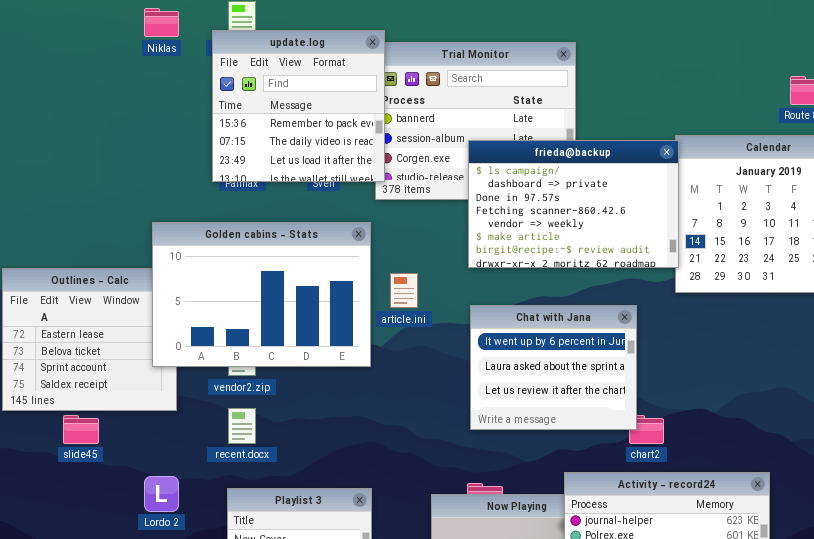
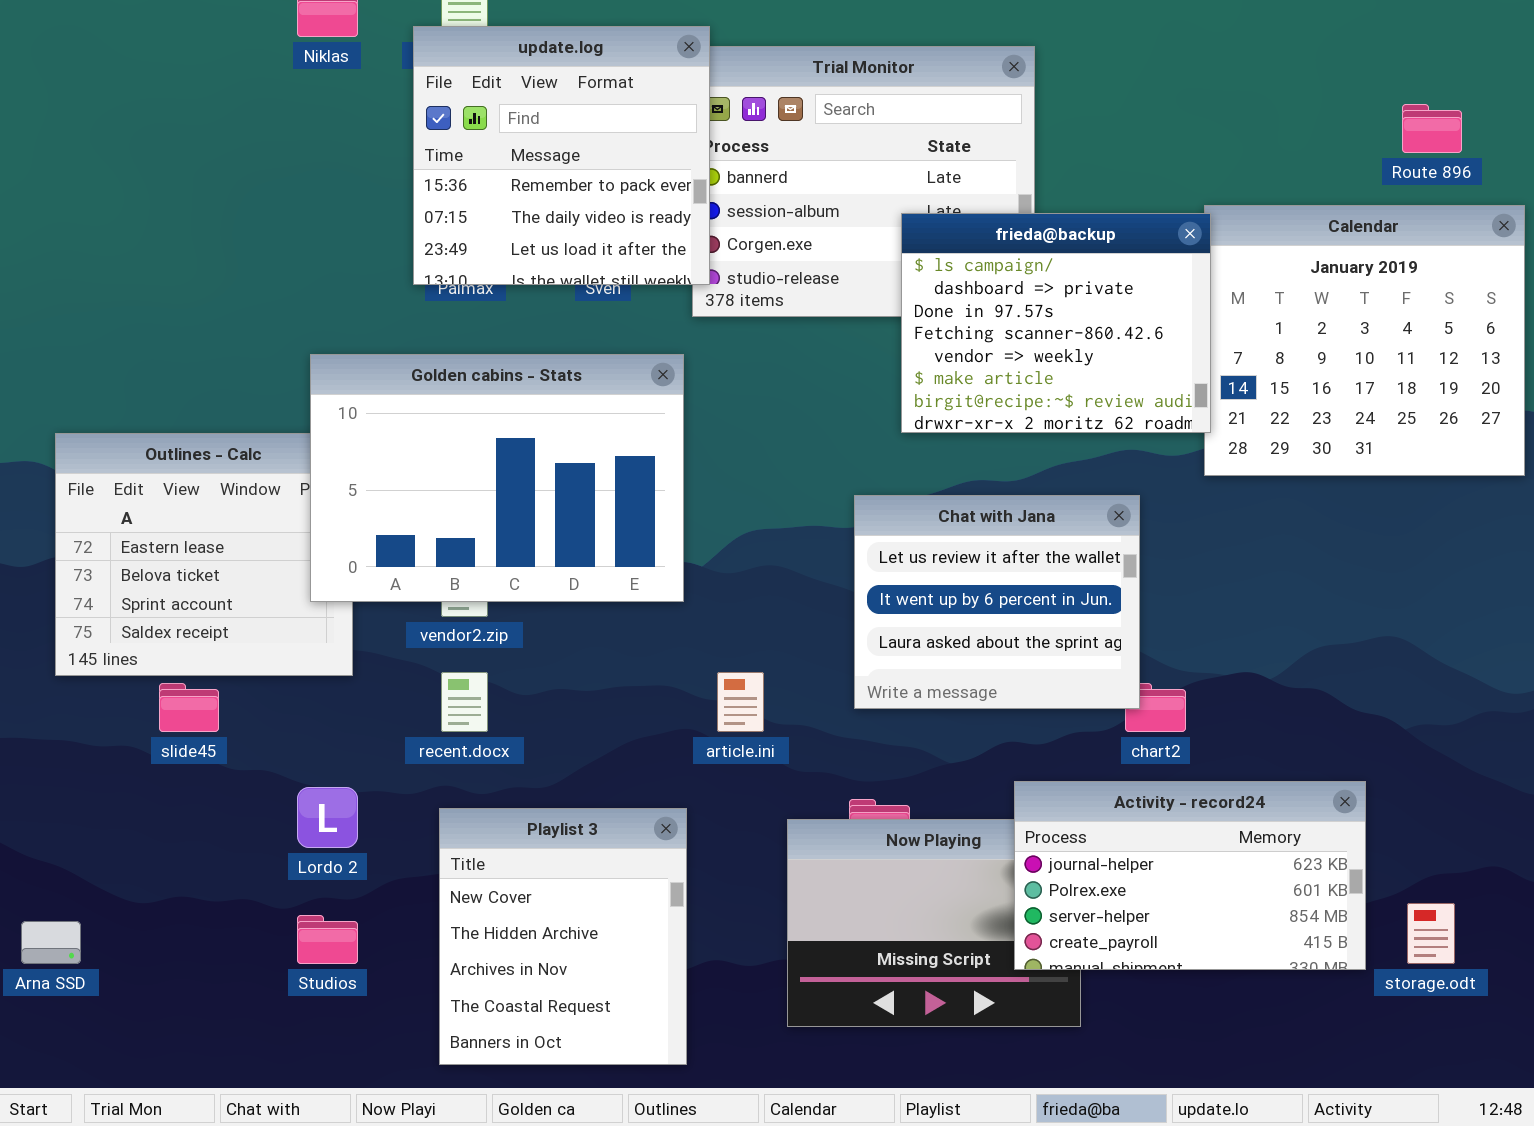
frieda@backup: [468,140,679,268] -> [901,213,1211,433], resized
article.ini: [390,273,418,308] -> [717,672,764,732], moved
Chat with Jana: [470,305,637,430] -> [854,495,1140,709], scrolled up 1 row

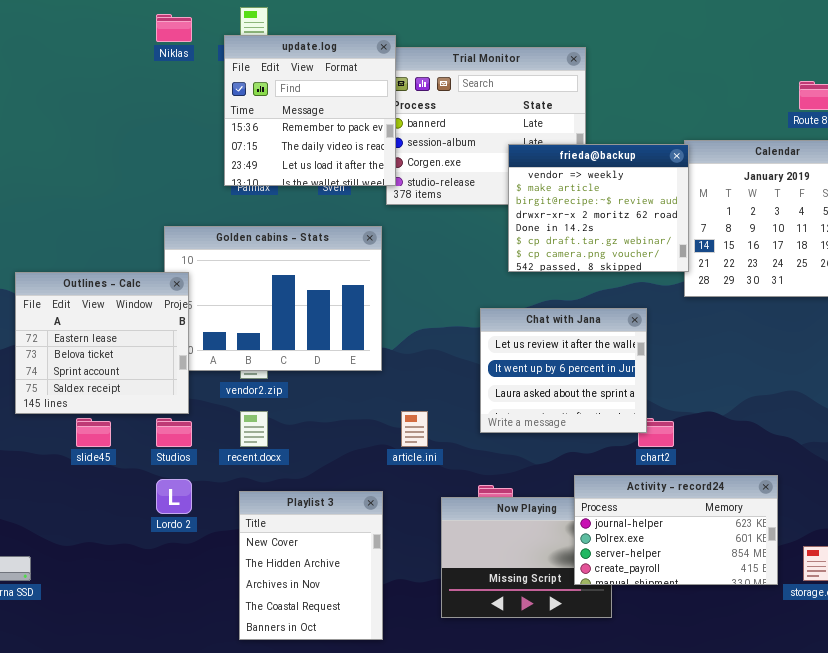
frieda@backup: [901,213,1211,433] -> [508,144,689,272], scrolled down 4 rows
Outlines - Calc: [55,433,353,676] -> [15,272,189,414], raised
Studios: [297,915,358,964] -> [156,418,192,447], moved

